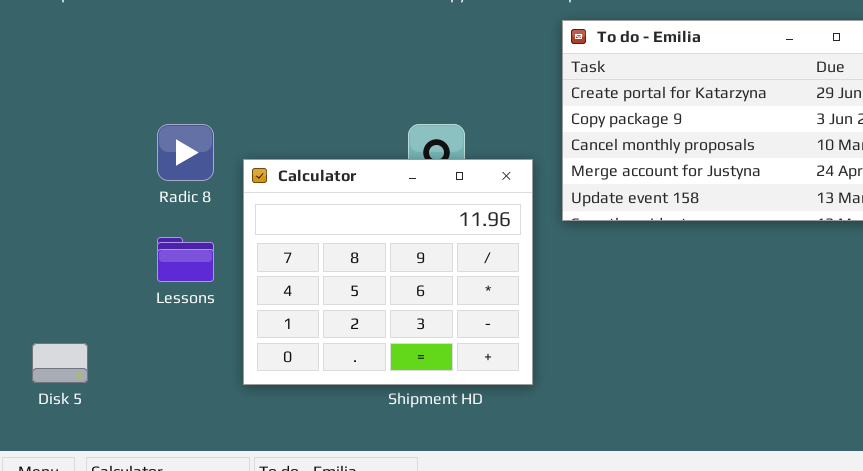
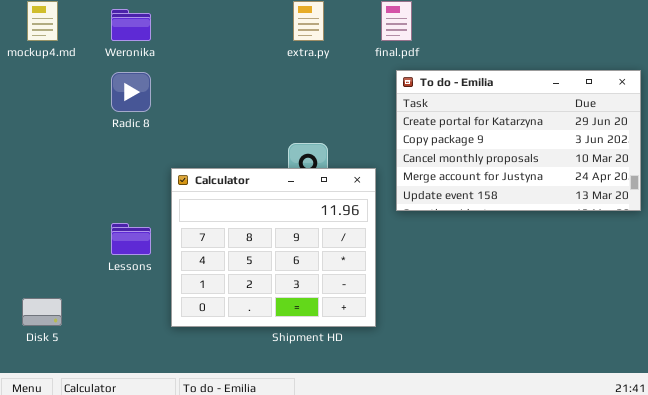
Radic 8: [157,124,214,181] -> [111,72,151,112], moved

